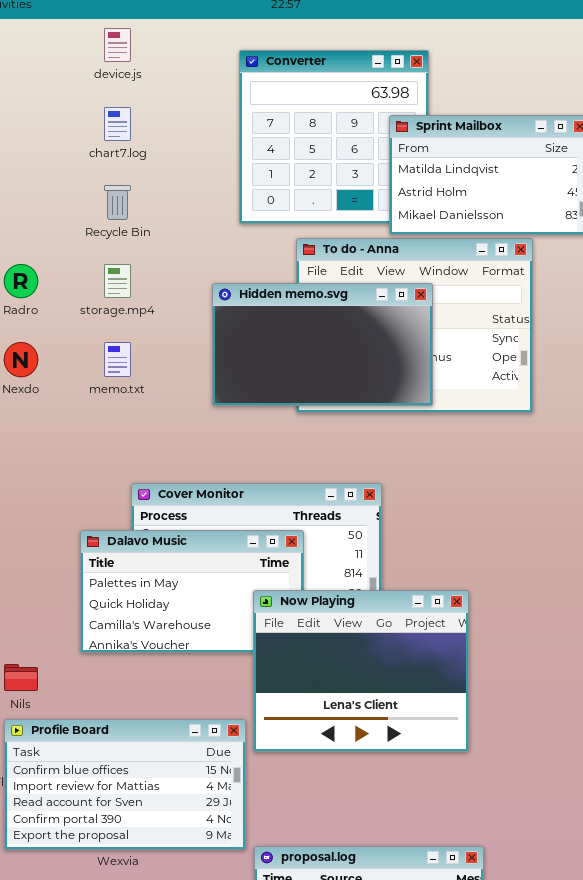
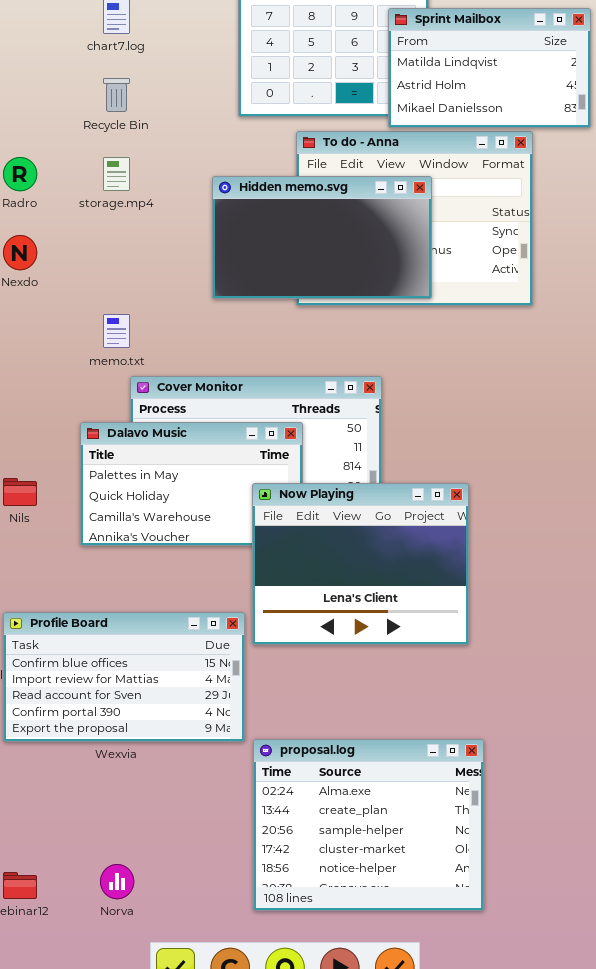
memo.txt: [104,342,131,377] -> [103,314,130,348], moved
Nils: [4,664,38,691] -> [3,478,37,506], moved

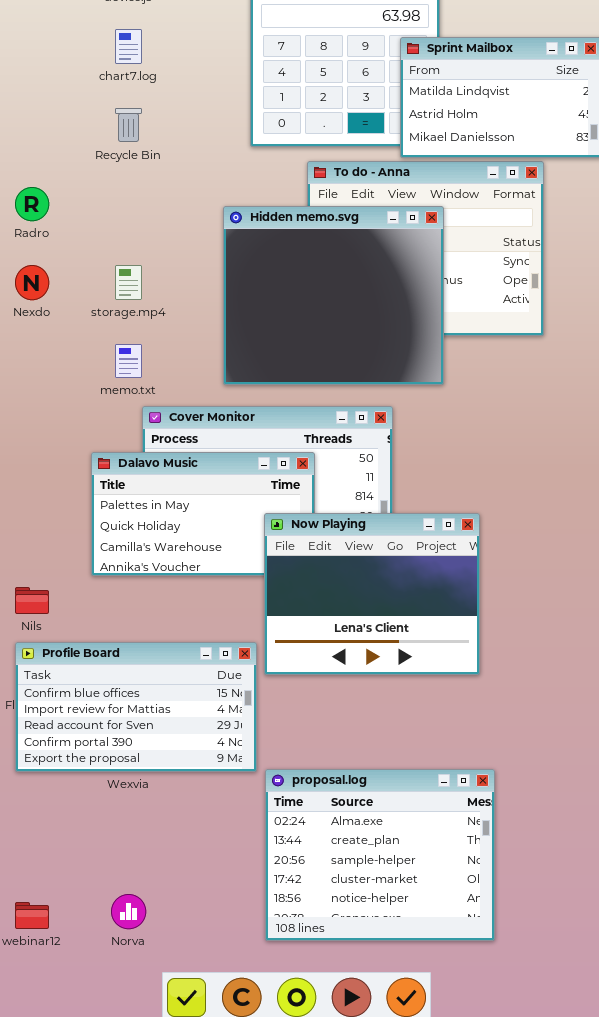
storage.mp4: [103,157,130,191] -> [115,265,142,300], moved
Hidden memo.svg: [212,176,432,299] -> [223,206,444,385], resized
Nils: [3,478,37,506] -> [15,587,49,614], moved

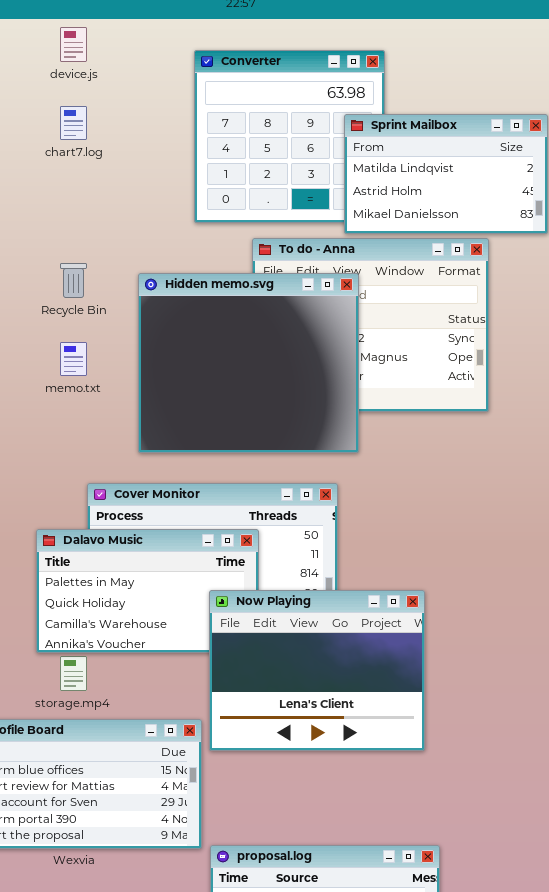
Recycle Bin: [115,108,142,142] -> [60,263,87,298], moved
Hidden memo.svg: [223,206,444,385] -> [138,273,359,453], moved
storage.mp4: [115,265,142,300] -> [60,656,87,691], moved
memo.txt: [115,344,142,378] -> [60,342,87,376], moved

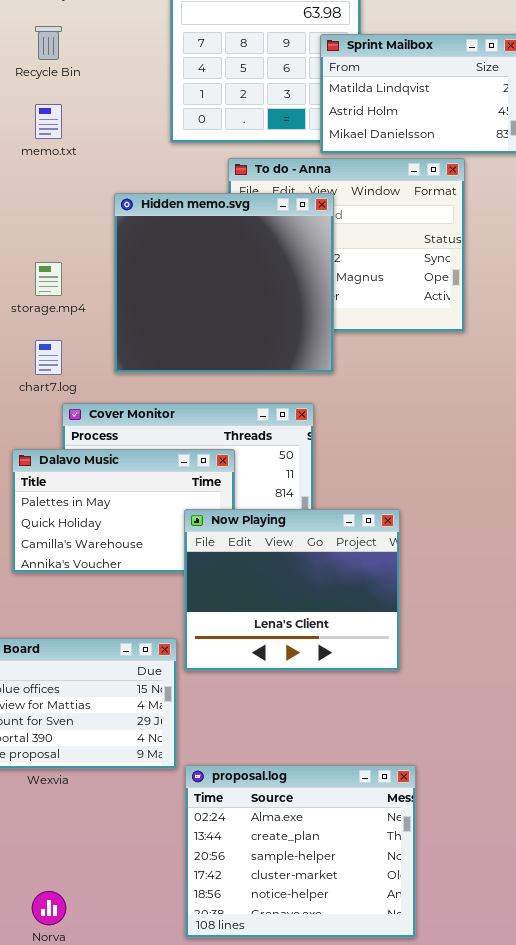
chart7.log: [60,106,87,140] -> [35,340,62,375], moved
Recycle Bin: [60,263,87,298] -> [35,26,62,60], moved
memo.txt: [60,342,87,376] -> [35,104,62,139], moved
storage.mp4: [60,656,87,691] -> [35,262,62,296], moved

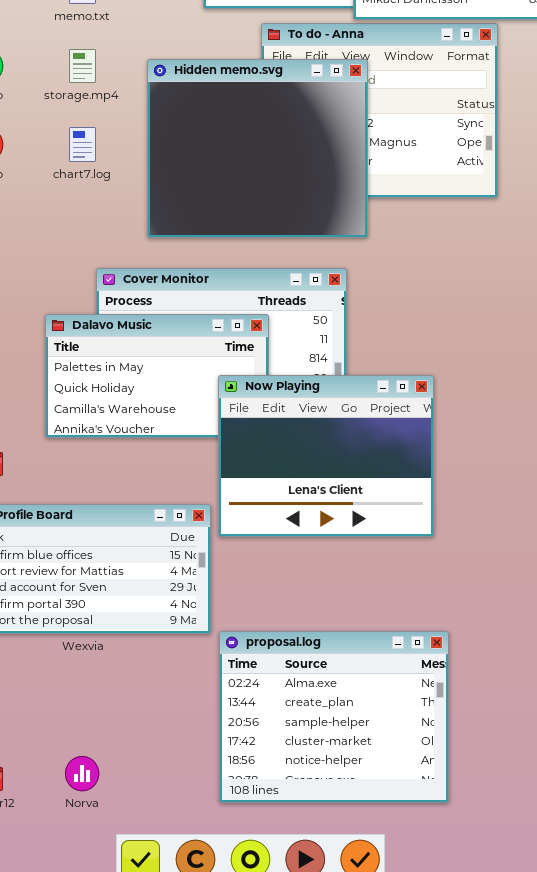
storage.mp4: [35,262,62,296] -> [69,49,96,83], moved
chart7.log: [35,340,62,375] -> [69,127,96,162], moved

